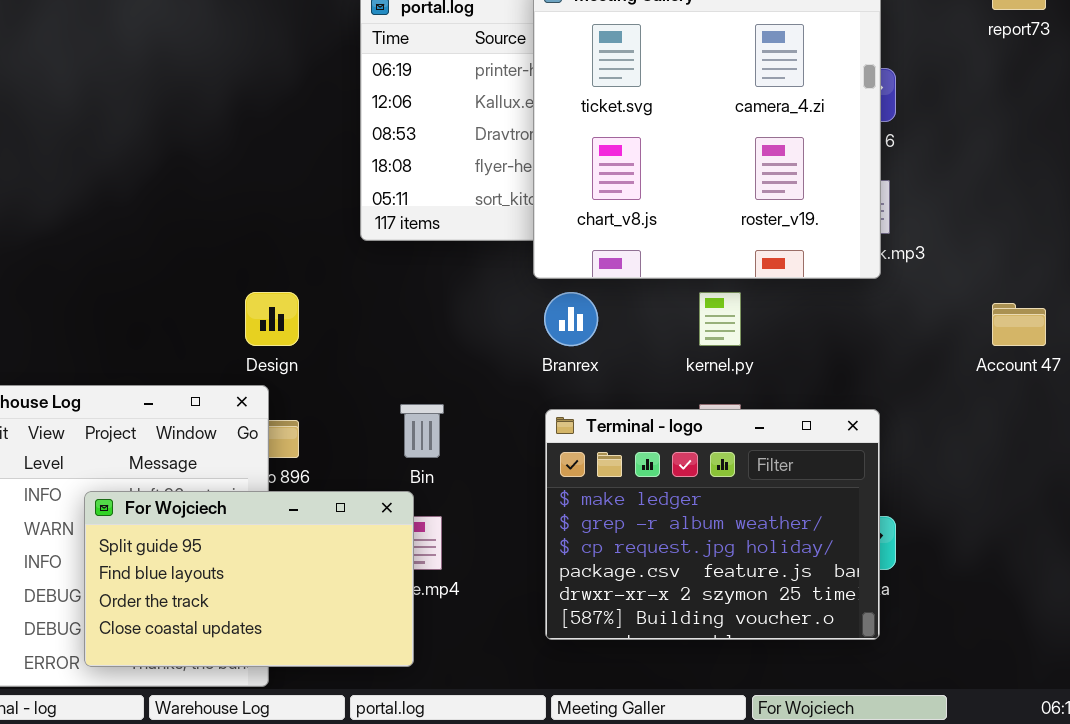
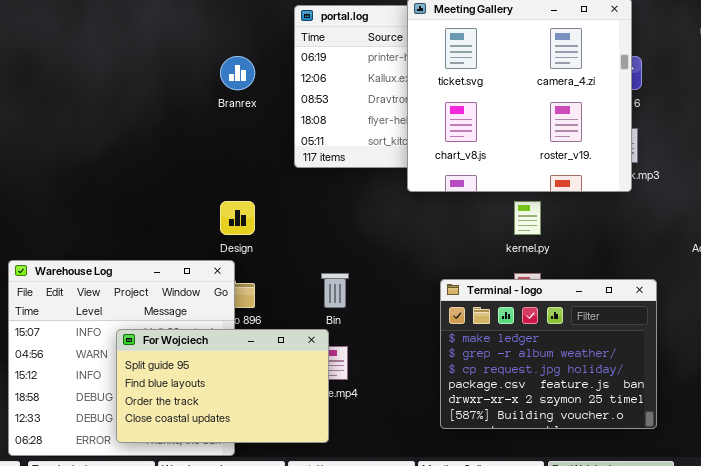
Branrex: [544,292,598,346] -> [220,56,255,90], moved
Terminal - logo: [545,409,880,640] -> [440,279,657,429], moved

